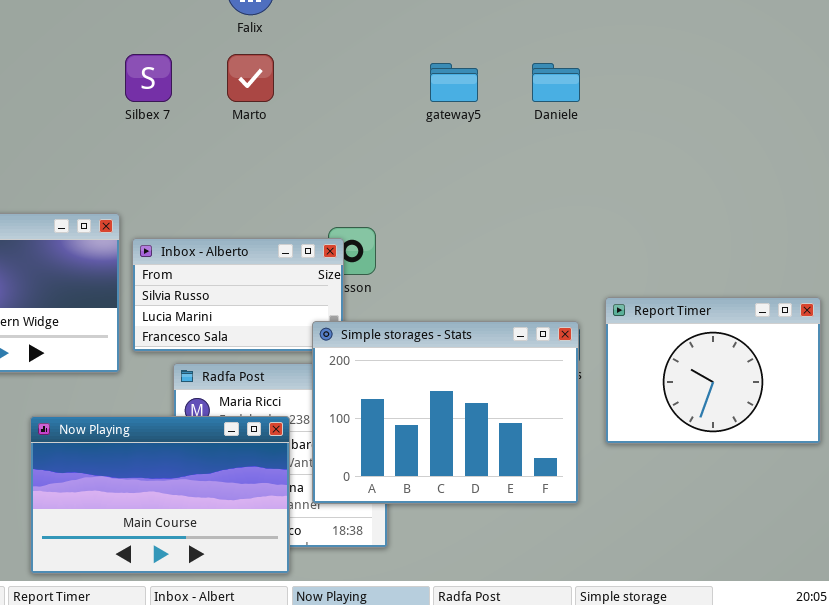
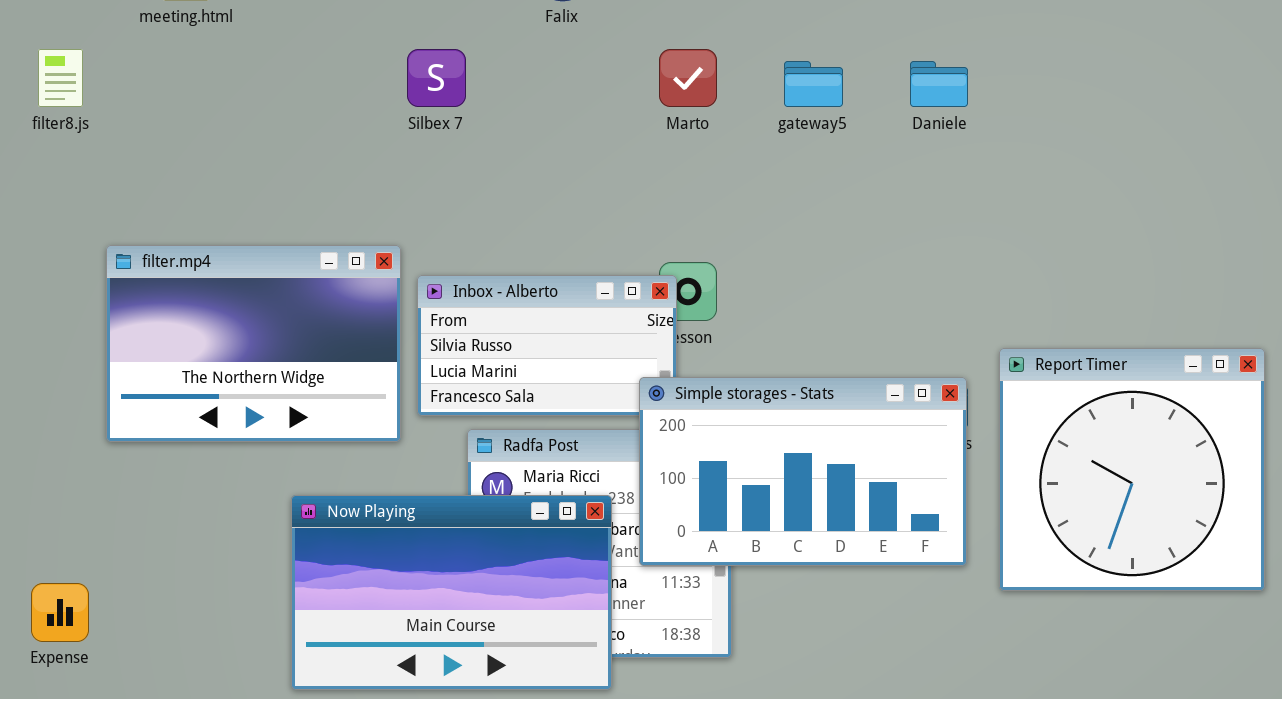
Marto: [227,54,274,102] -> [659,49,717,107], moved
Report Timer: [605,297,821,444] -> [999,348,1265,591], resized
Simple storages - Stats: [312,321,579,504] -> [639,377,967,566], resized

